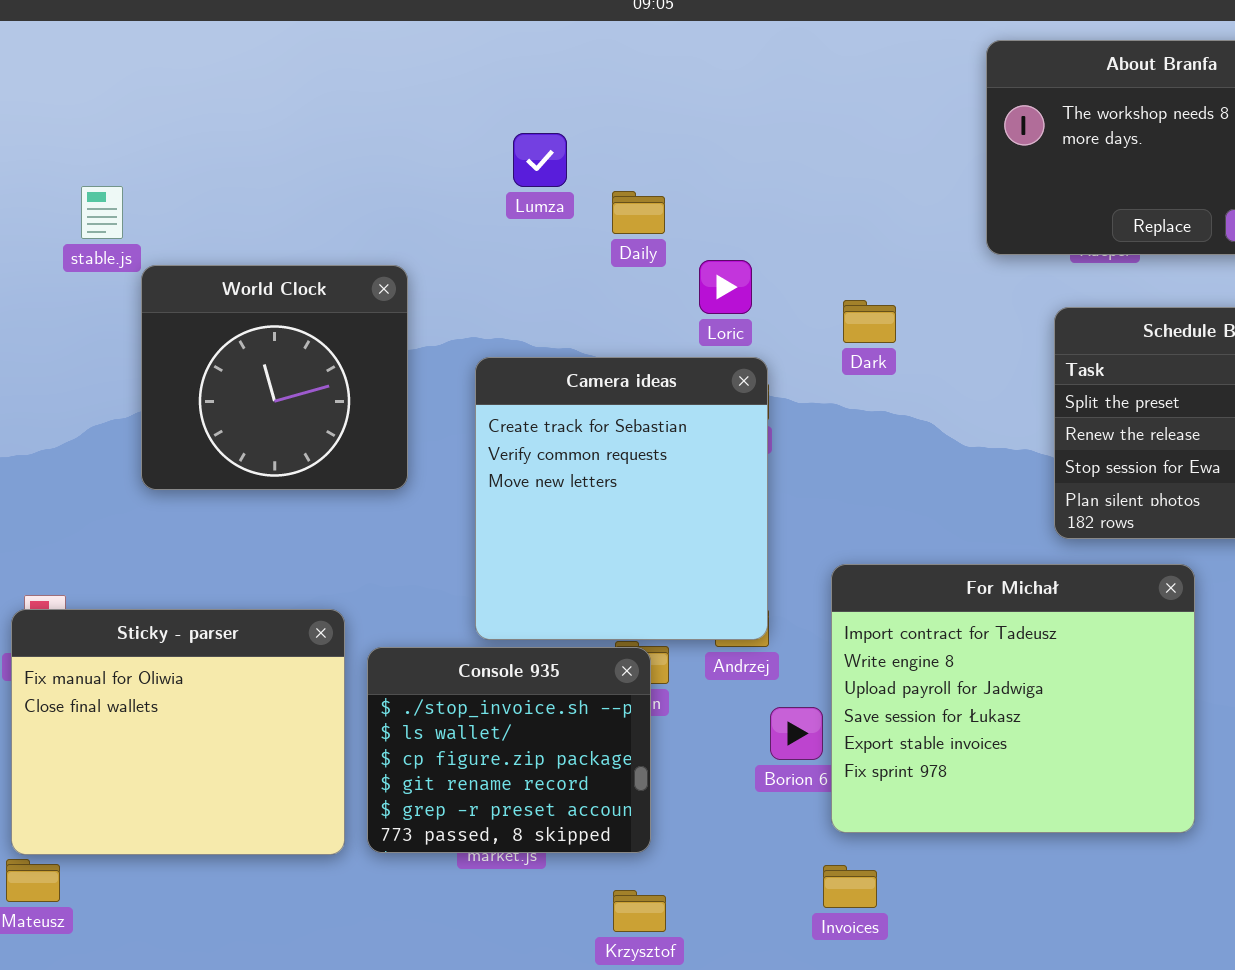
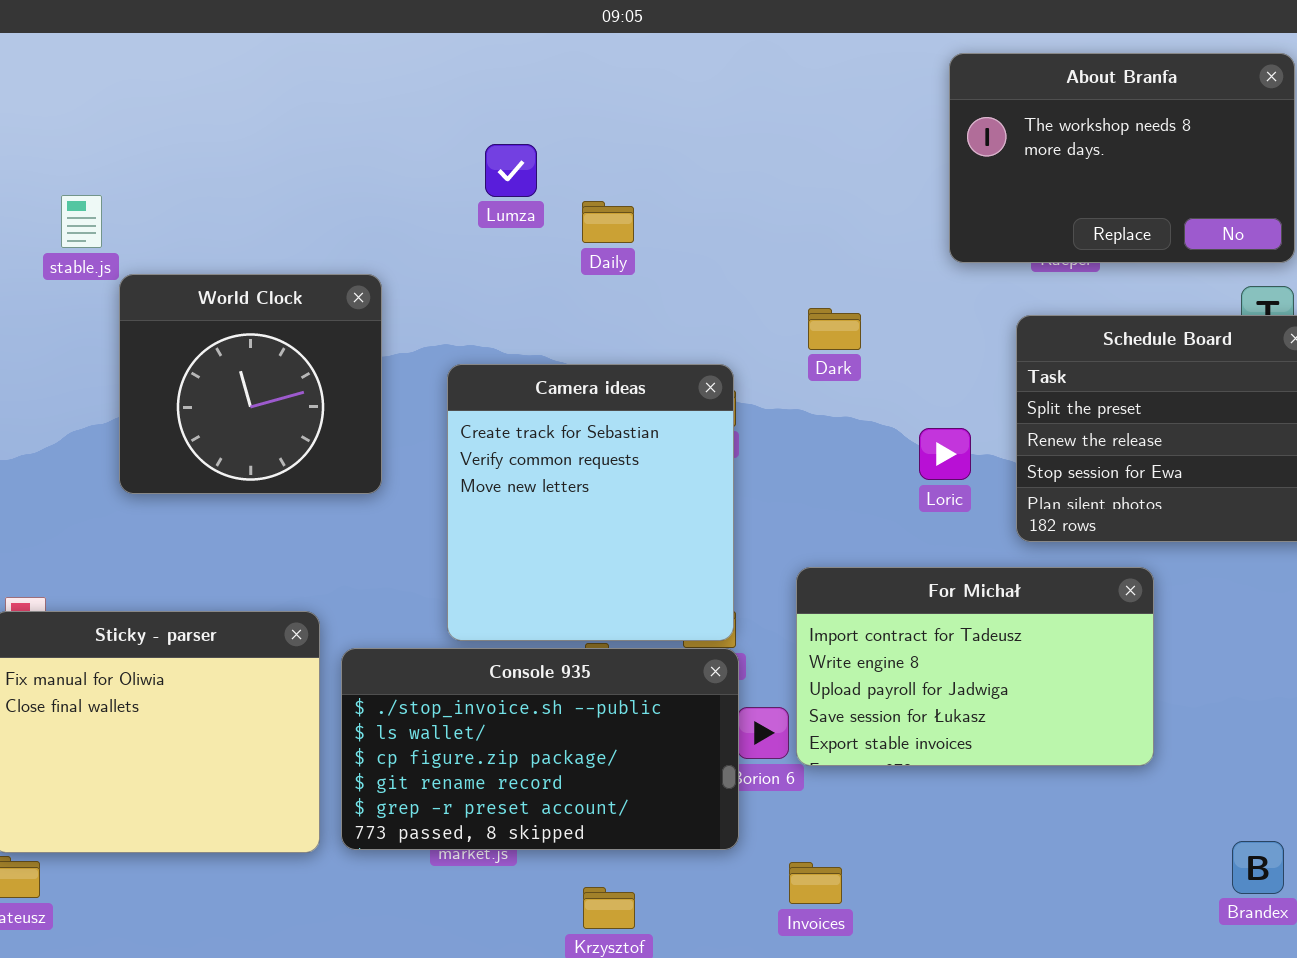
Loric: [699,260,752,314] -> [919,428,971,480], moved
For Michał: [831,564,1195,833] -> [796,567,1154,766], resized
Console 935: [367,647,651,853] -> [341,648,739,850], resized

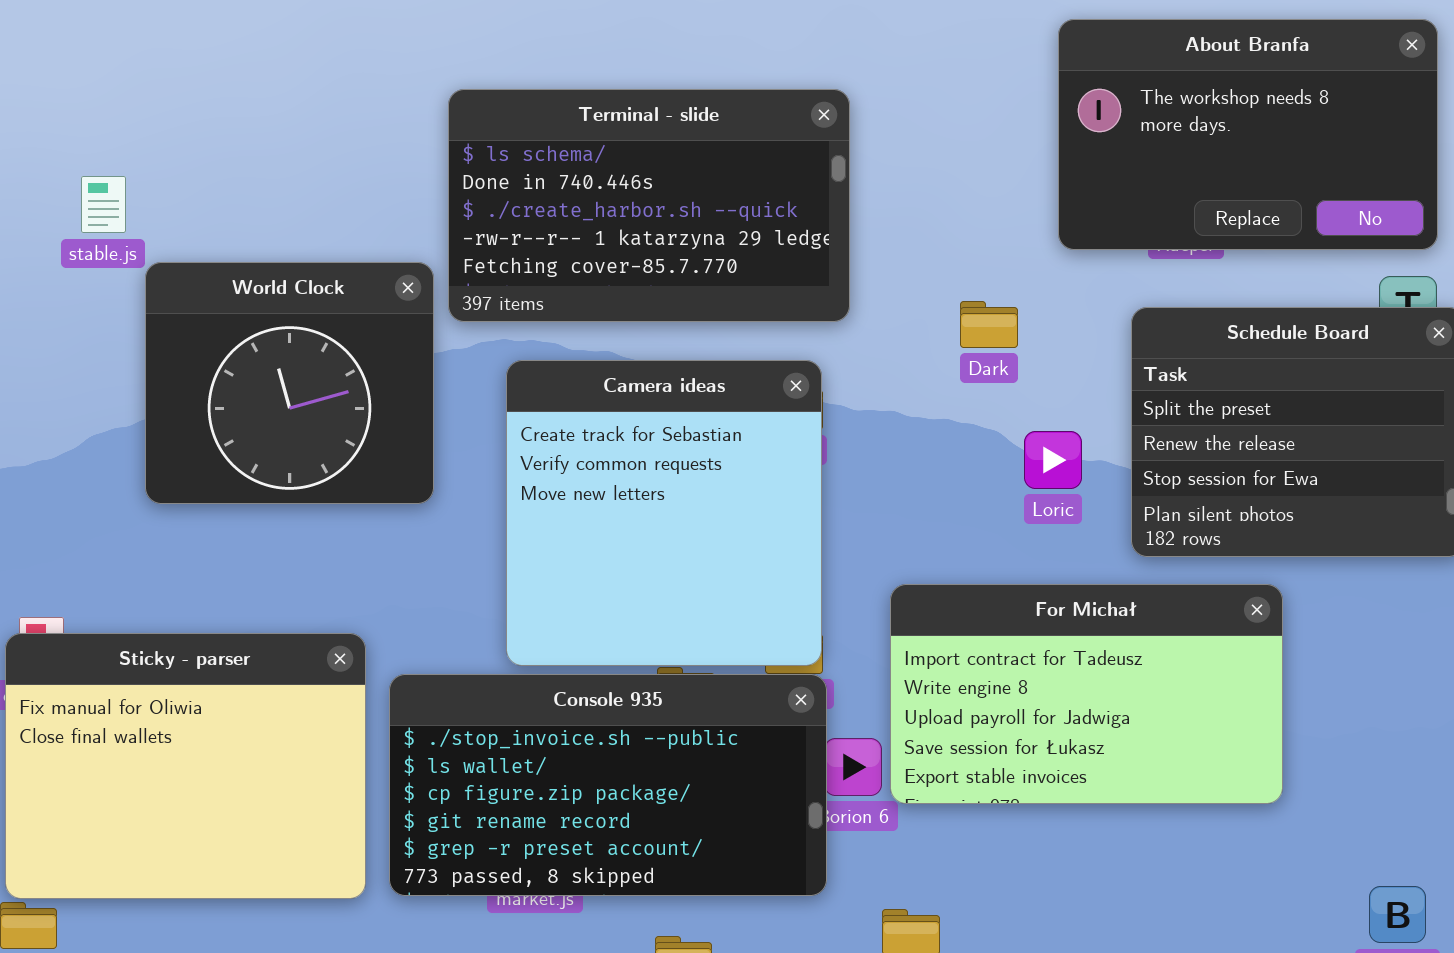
Terminal - slide: none -> [448,89,850,322], opened
Dark: [808,308,861,350] -> [960,301,1018,348], moved

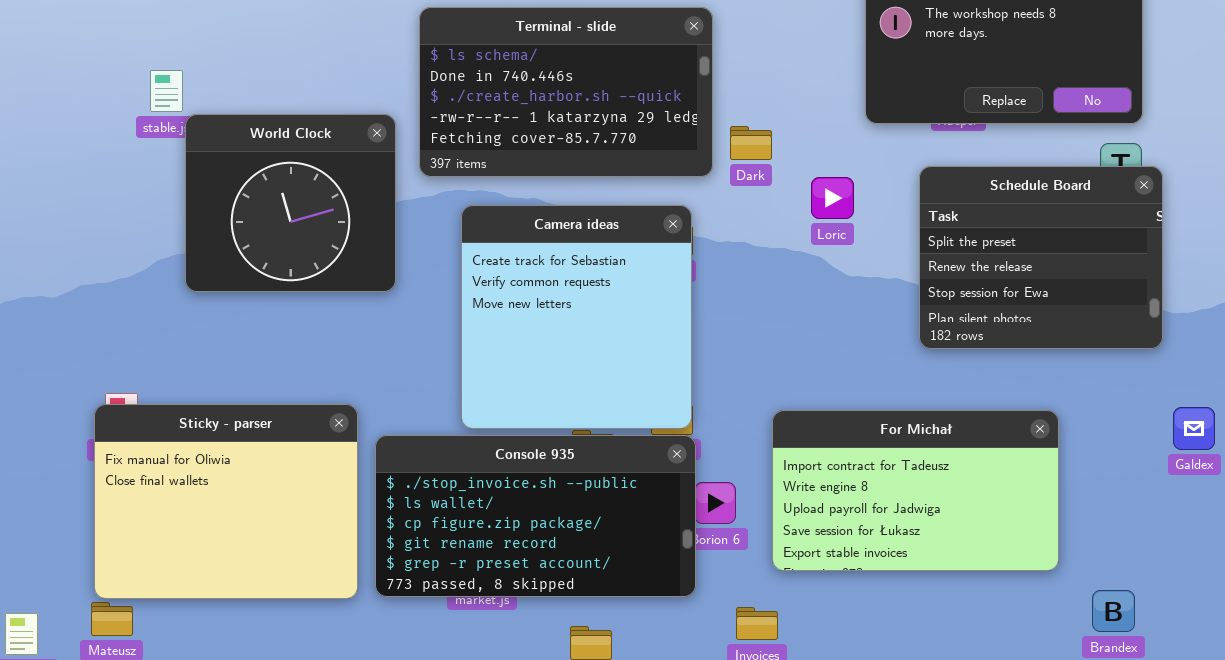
World Clock: [145,262,434,504] -> [185,114,396,292], moved
Dark: [960,301,1018,348] -> [730,126,772,160], moved
Loric: [1024,431,1082,489] -> [811,177,854,219], moved
For Michał: [890,584,1283,804] -> [772,410,1059,571], moved

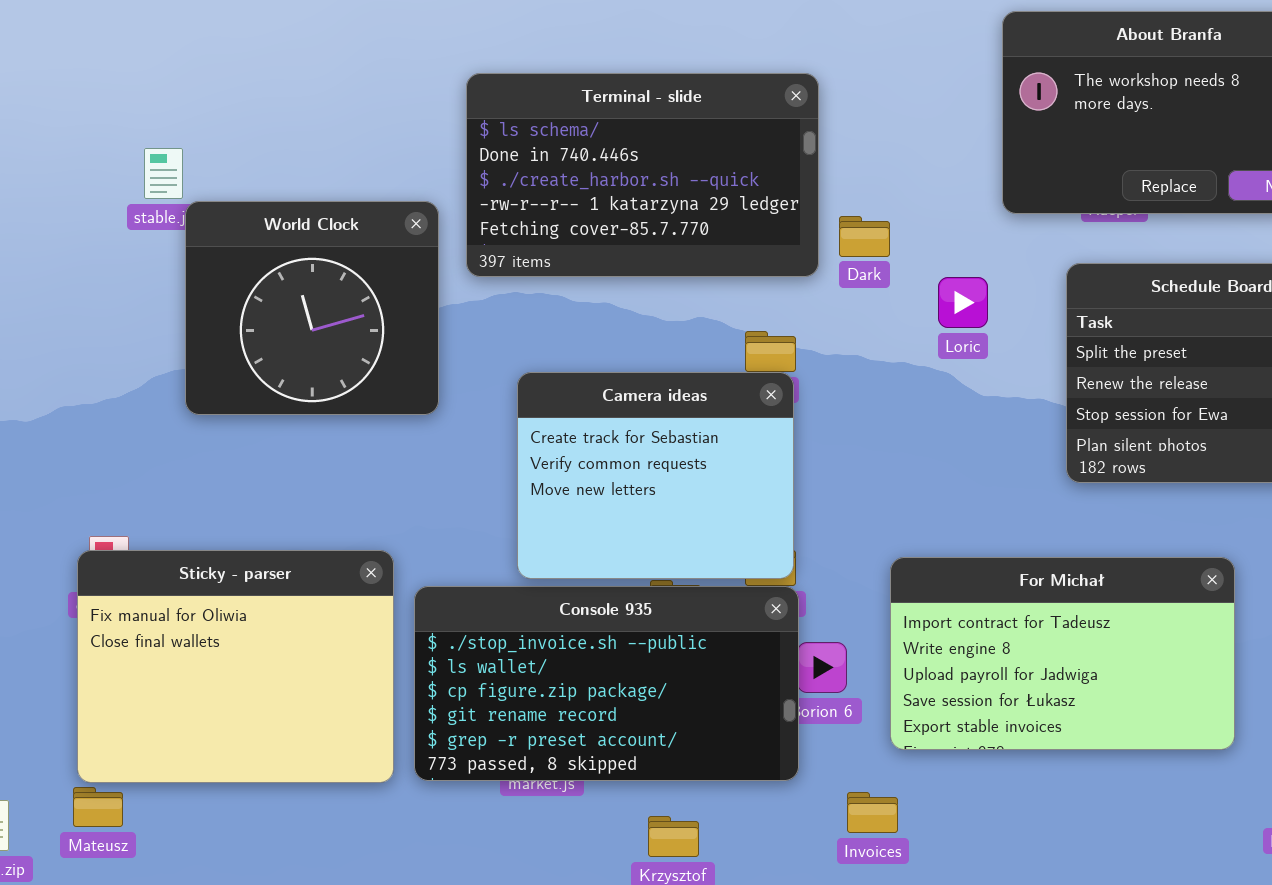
Camera ideas: [461,205,692,429] -> [517,372,794,579], resized

